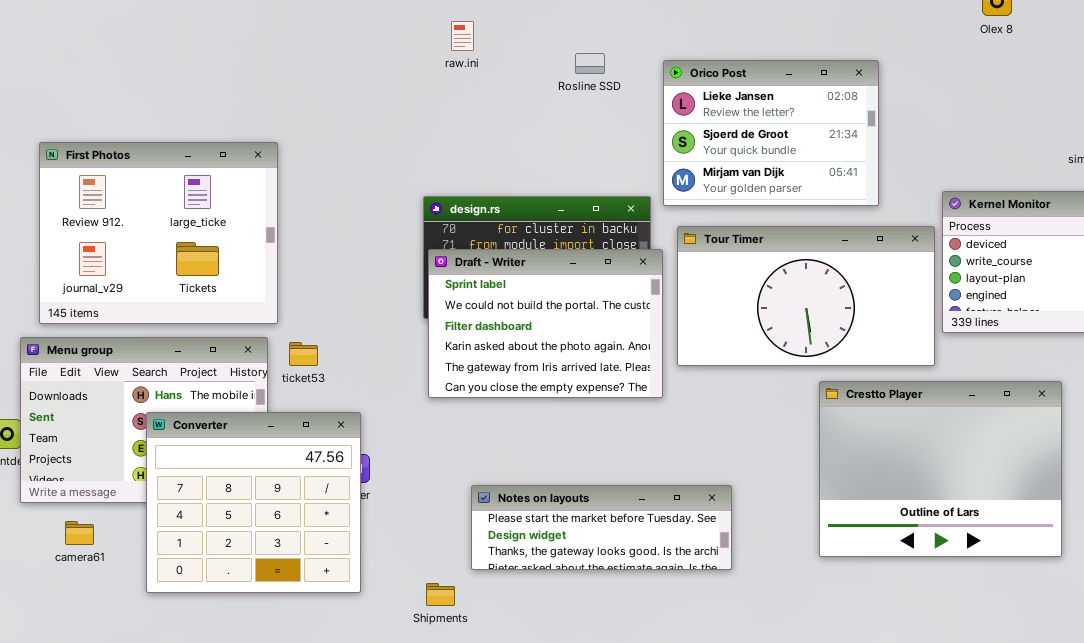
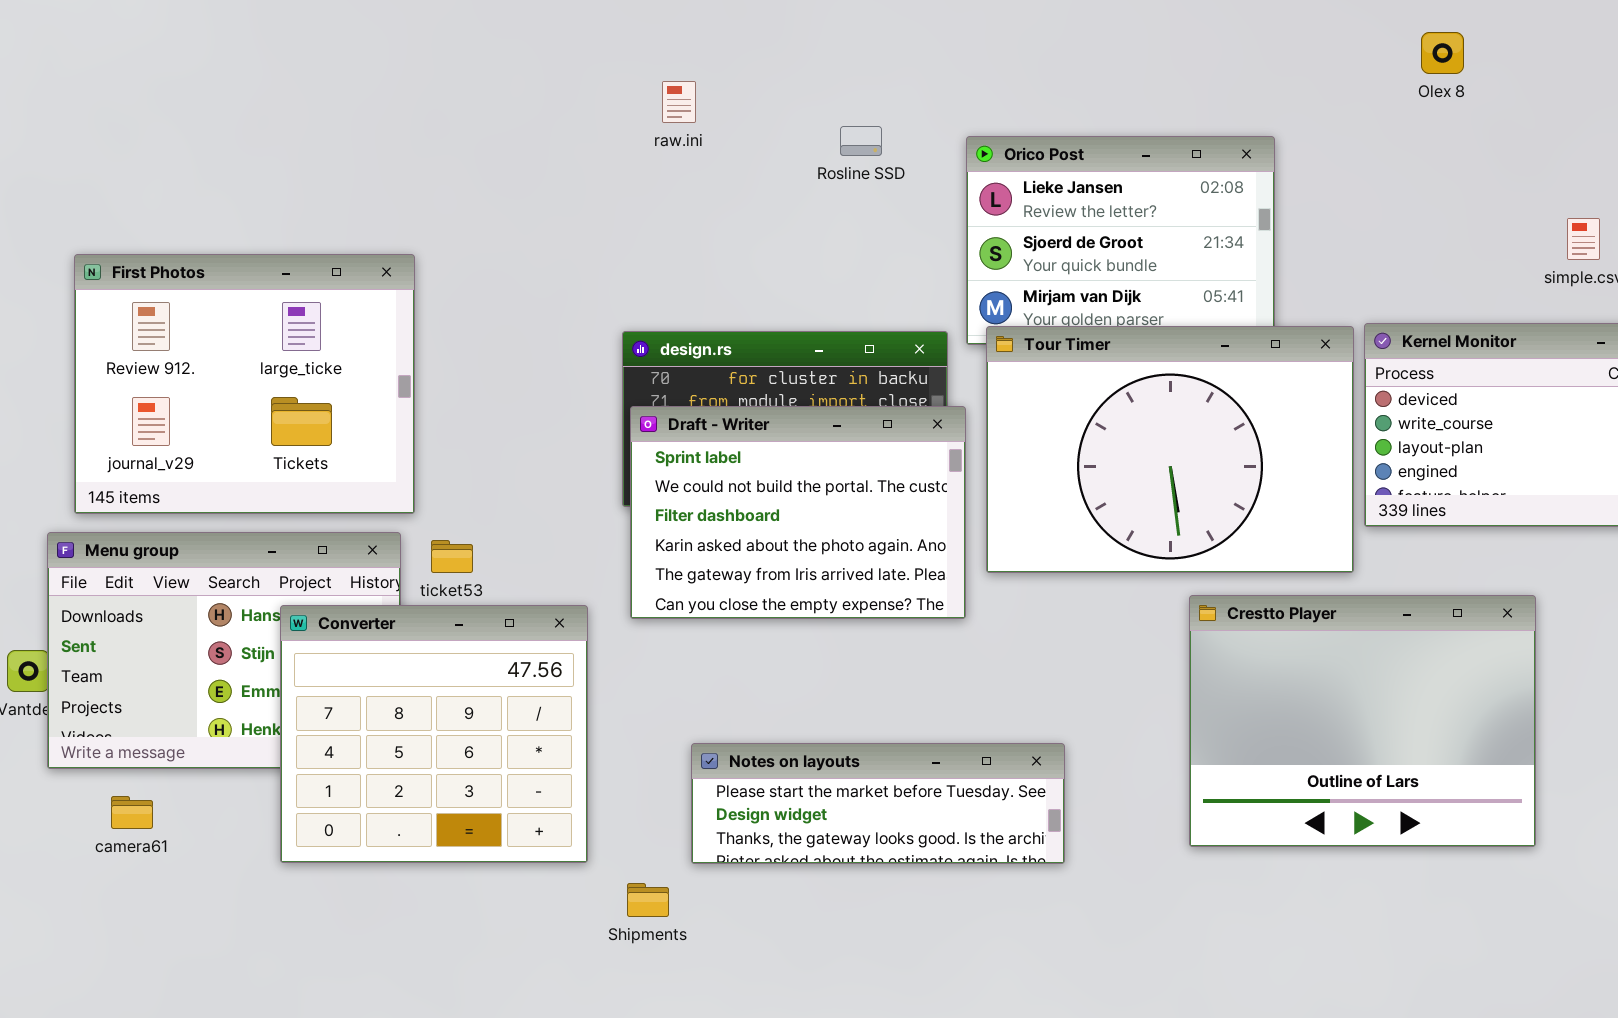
Tour Timer: [677,226,935,366] -> [986,326,1354,573], resized
Converter: [146,412,361,593] -> [280,605,588,863], moved

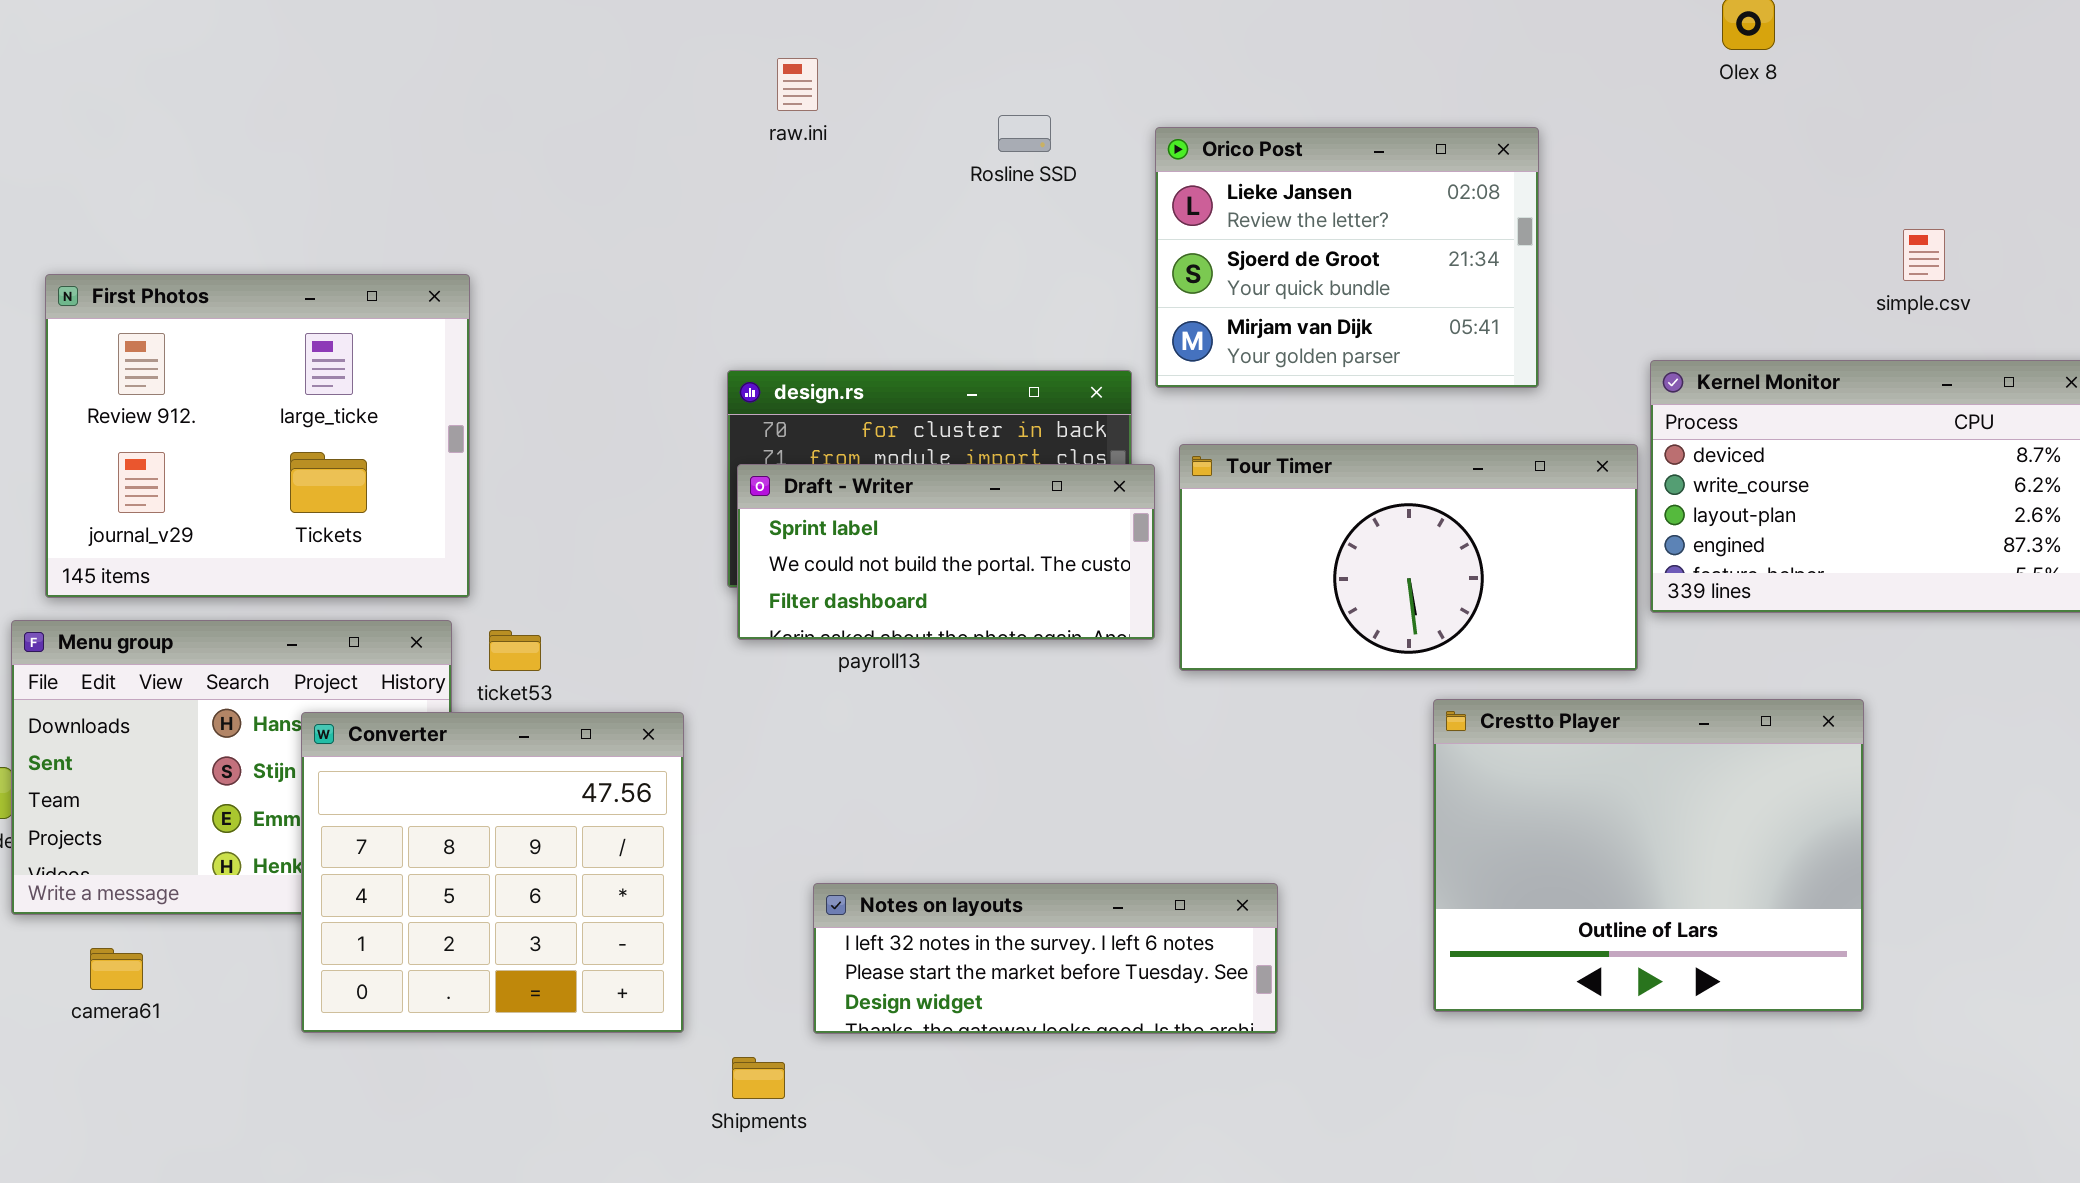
Tour Timer: [986,326,1354,573] -> [1179,444,1638,671], resized
Draft - Writer: [630,406,966,619] -> [737,464,1155,640], resized
Notes on layouts: [691,743,1065,864] -> [813,883,1278,1034], scrolled up 1 row

